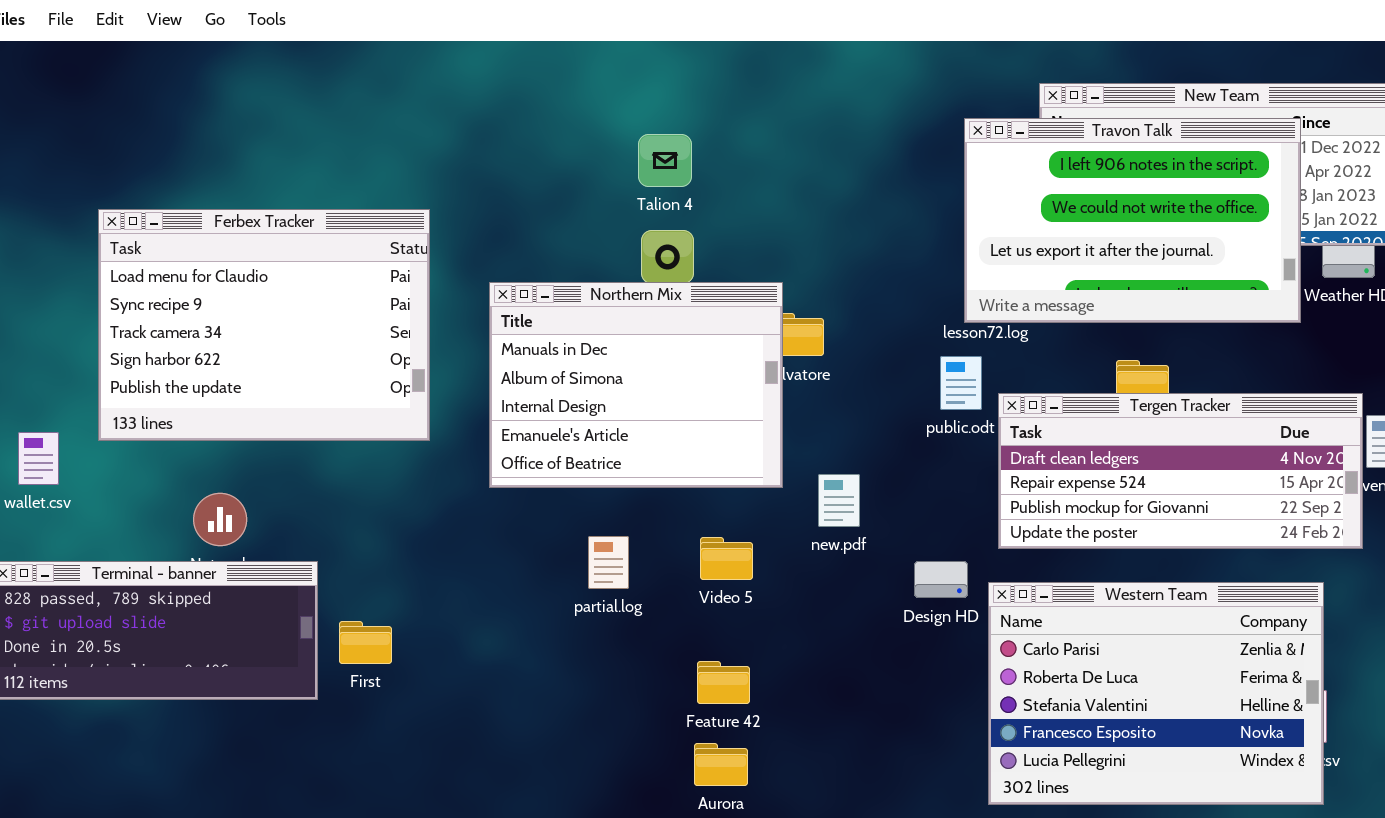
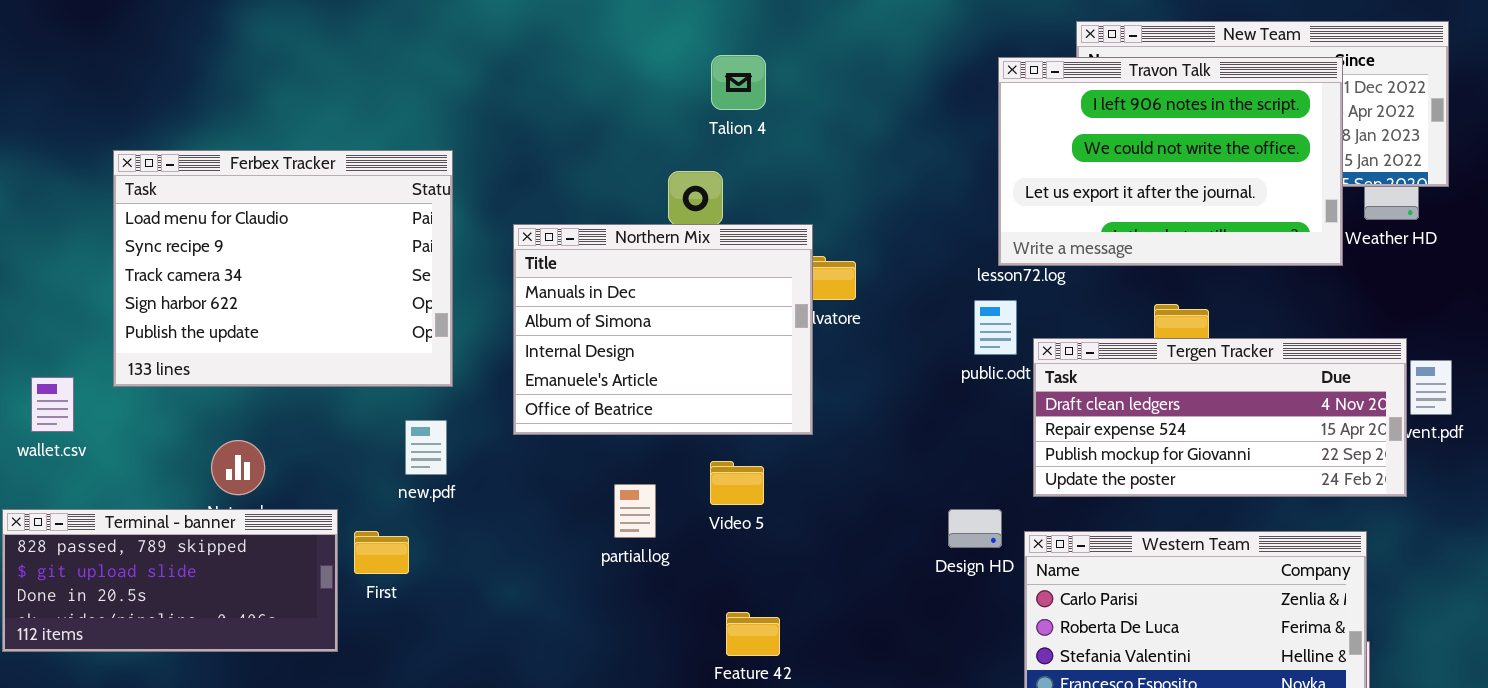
Talion 4: [638,134,692,187] -> [711,55,766,110], moved
new.pdf: [818,474,860,527] -> [405,420,447,475], moved
Video 5: [700,537,753,580] -> [710,461,764,505], moved
First: [339,621,392,664] -> [354,531,409,574], moved

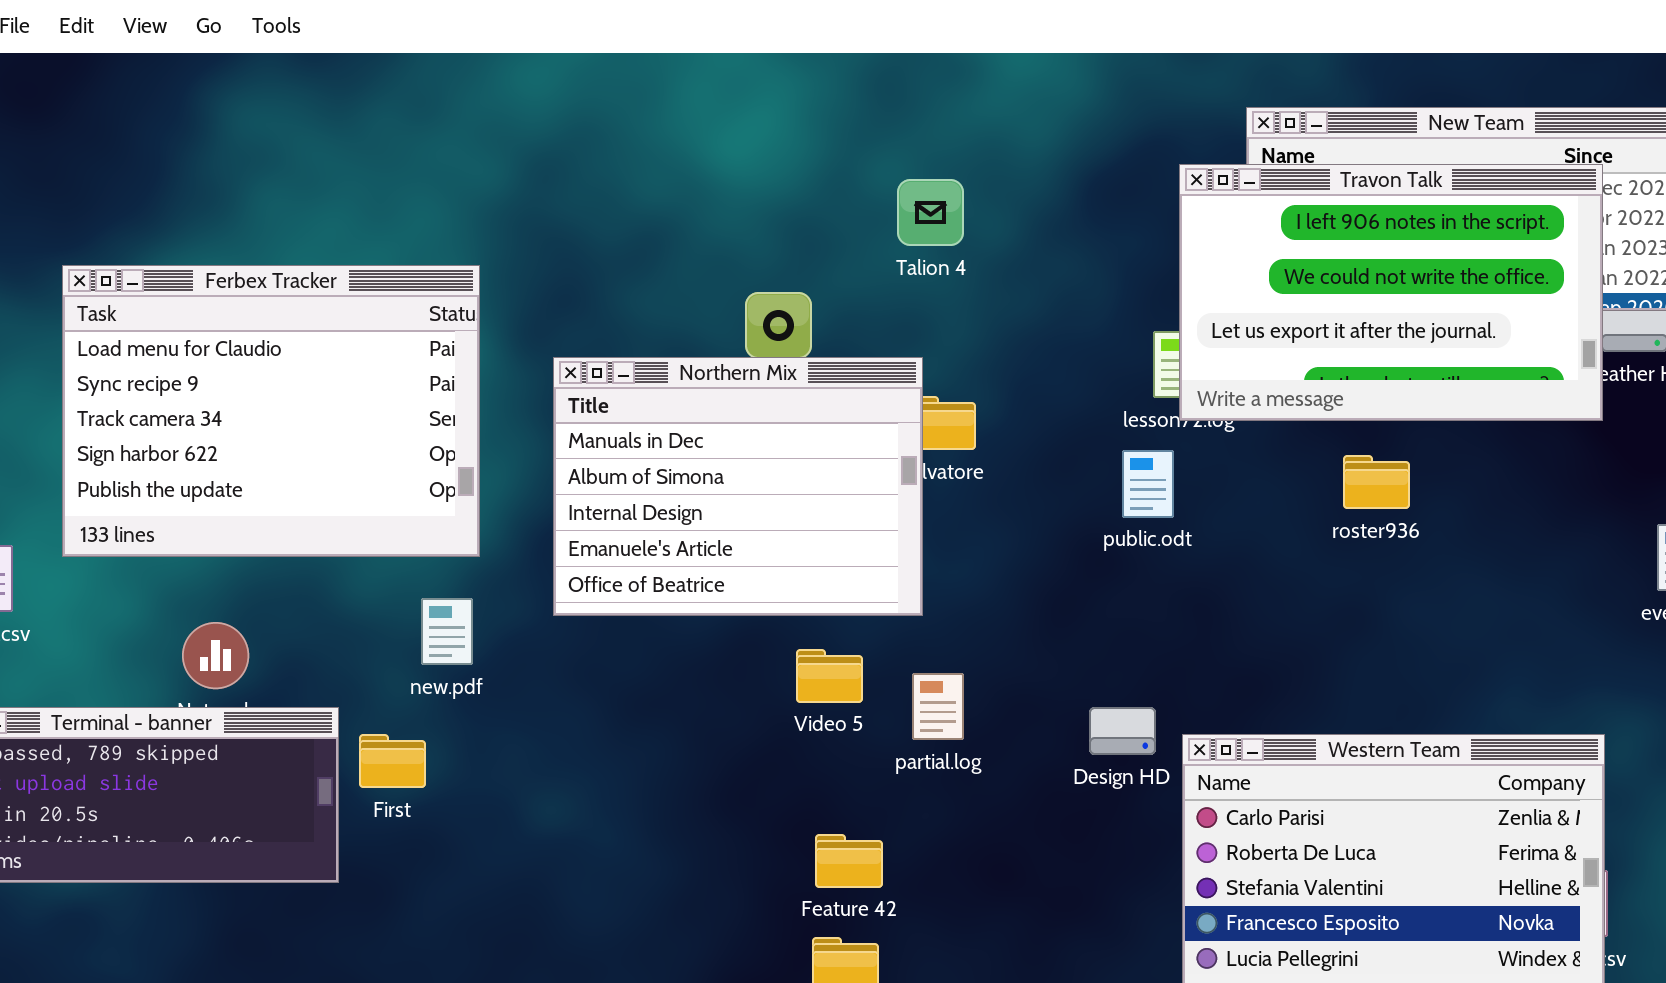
Talion 4: [711,55,766,110] -> [897,179,964,246], moved
Travon Talk: [998,57,1343,266] -> [1179,164,1603,421], moved
Tergen Tracker: [1033,338,1407,497] -> none, closed
partial.log: [614,484,656,538] -> [912,673,964,740], moved

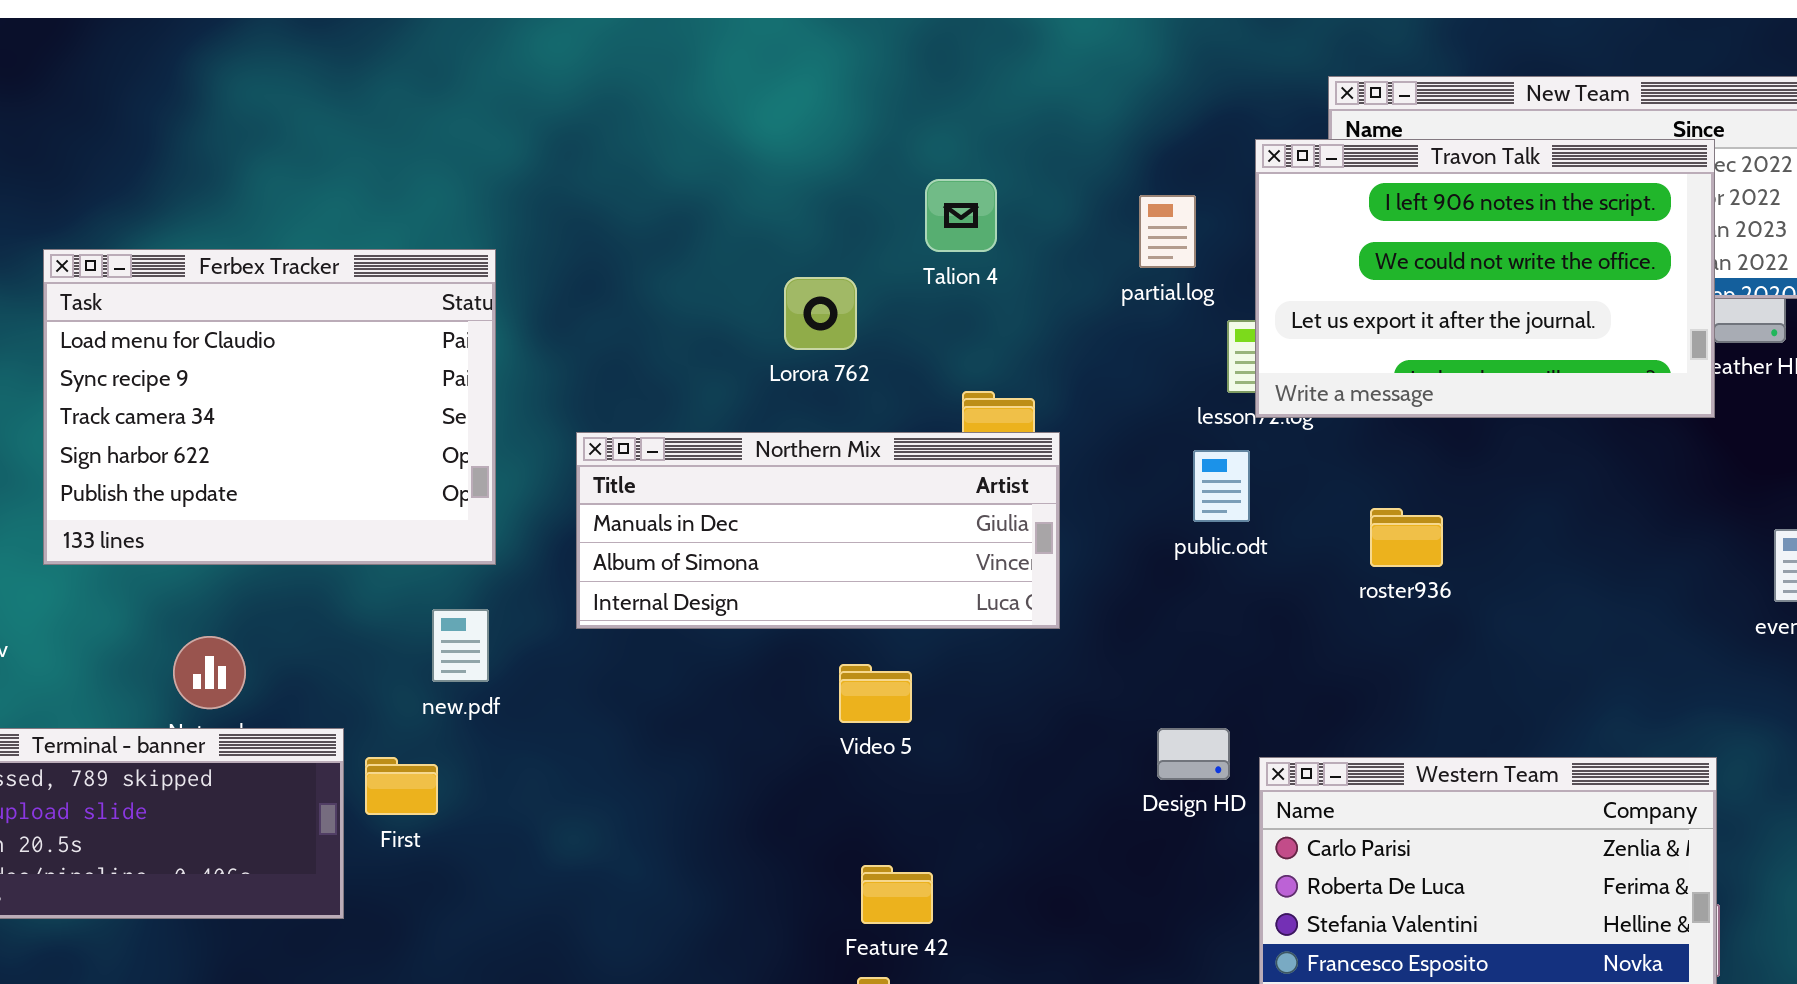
Talion 4: [897,179,964,246] -> [925,179,997,252], moved
Northern Mix: [553,357,923,616] -> [576,432,1060,629], resized
roster936: [1343,455,1410,509] -> [1370,508,1443,567], moved
partial.log: [912,673,964,740] -> [1139,195,1196,268], moved

